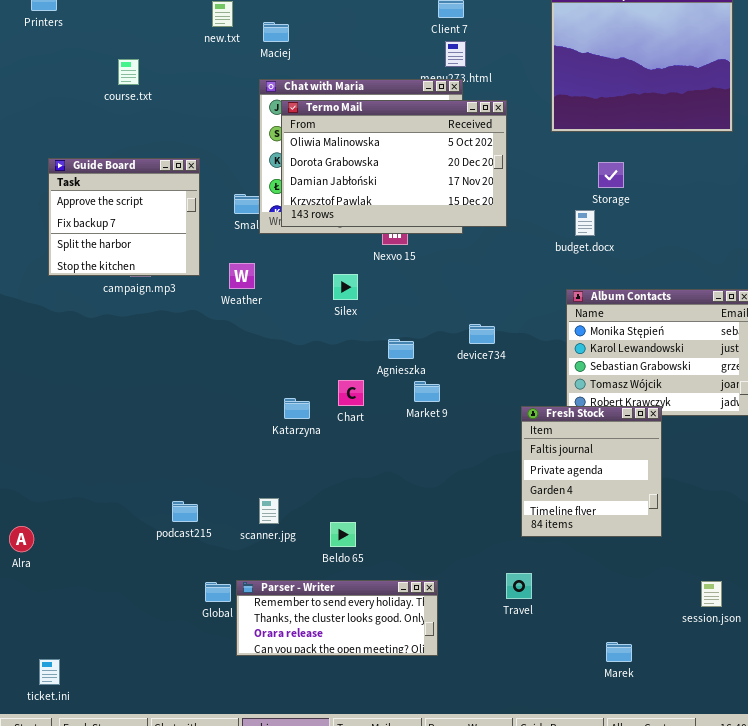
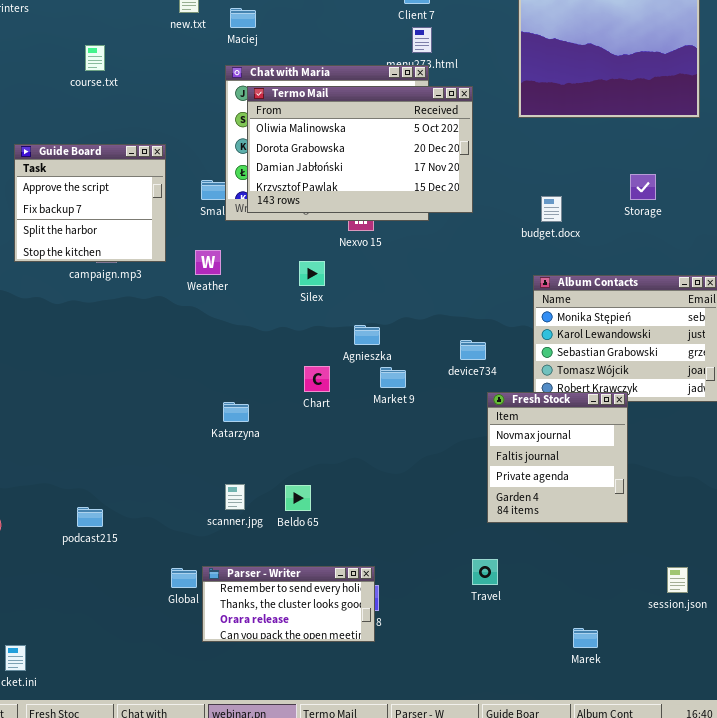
Storage: [598,162,624,188] -> [630,174,656,200], moved
device734: [469,324,495,344] -> [460,340,486,360], moved
Katarzyna: [284,398,310,419] -> [223,402,249,422], moved
Fresh Stock: [521,406,662,537] -> [487,392,628,523], scrolled up 1 row
podcast215: [172,501,198,522] -> [77,507,103,527], moved
Beldo 65: [330,522,356,547] -> [285,485,311,511], moved
Parser - Writer: [236,580,438,656] -> [202,566,375,642], resized

